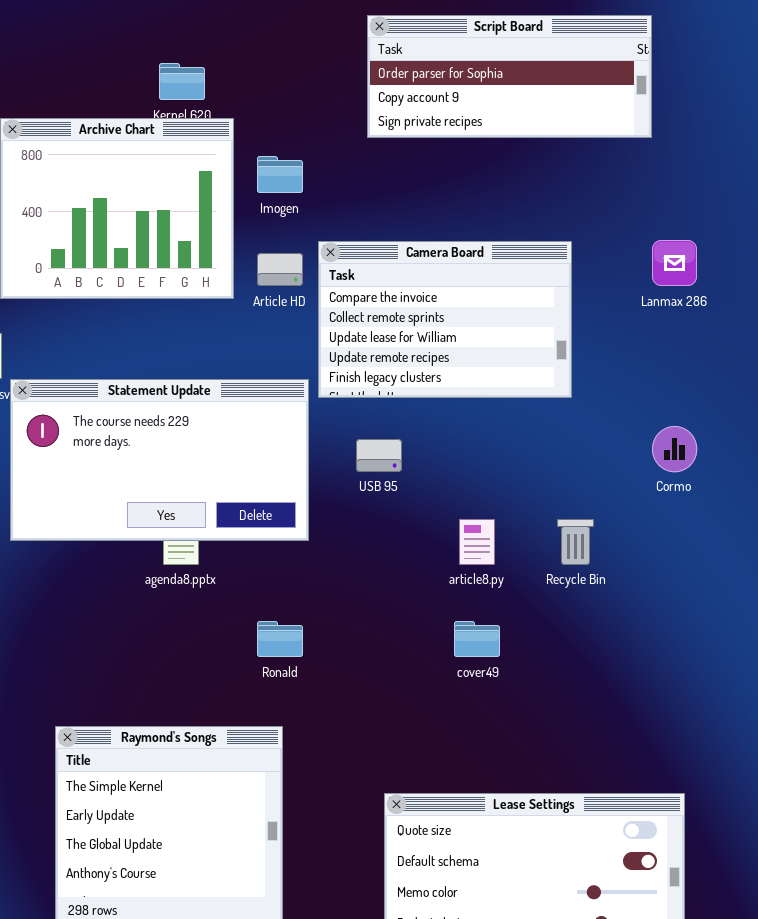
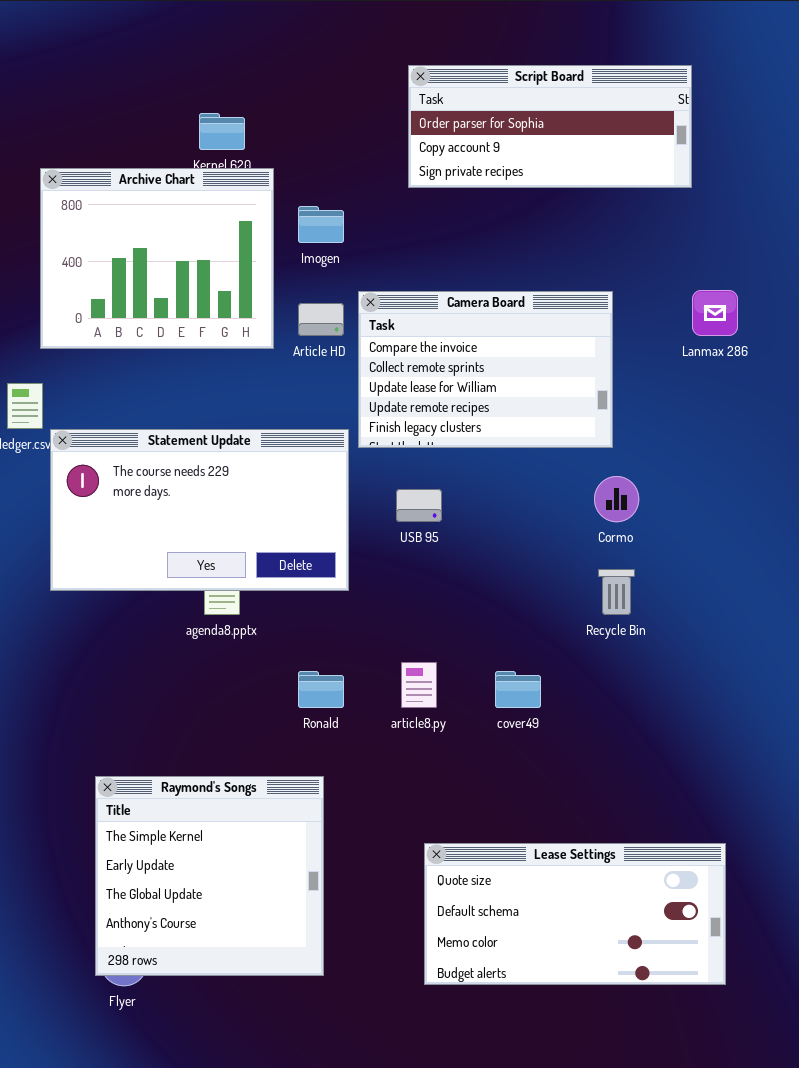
Cormo: [652,426,697,472] -> [594,476,639,522], moved
article8.py: [459,519,495,565] -> [401,662,437,708], moved

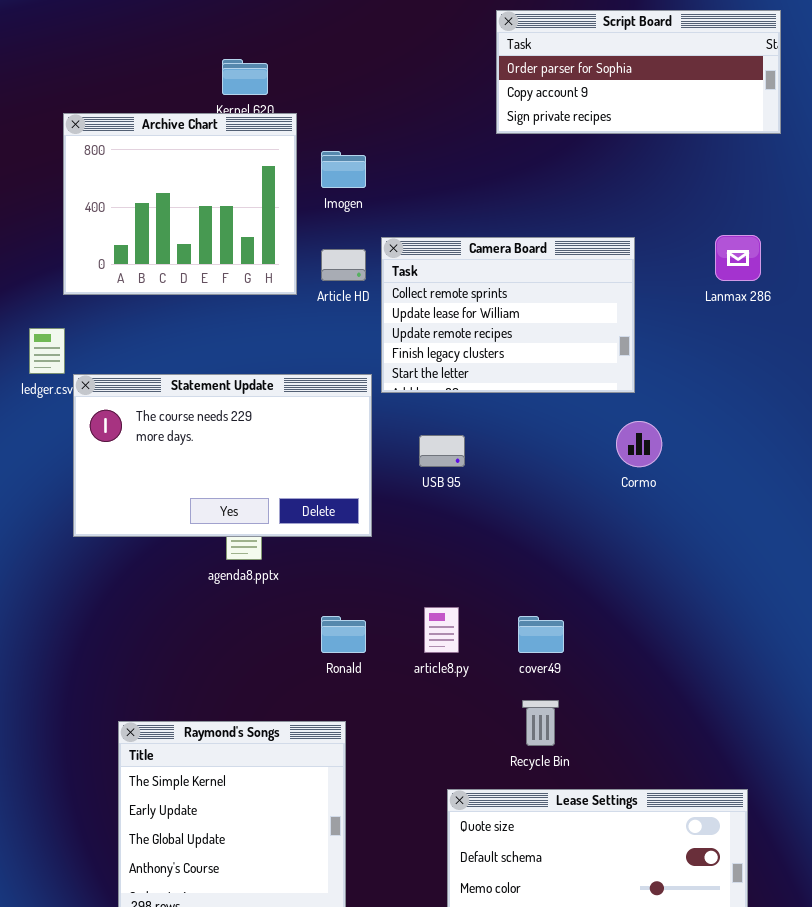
Script Board: [408,65,692,188] -> [496,10,781,134], moved
Camera Board: [358,291,613,448] -> [381,237,635,393], scrolled down 1 row
Recycle Bin: [598,569,635,615] -> [522,700,559,746], moved

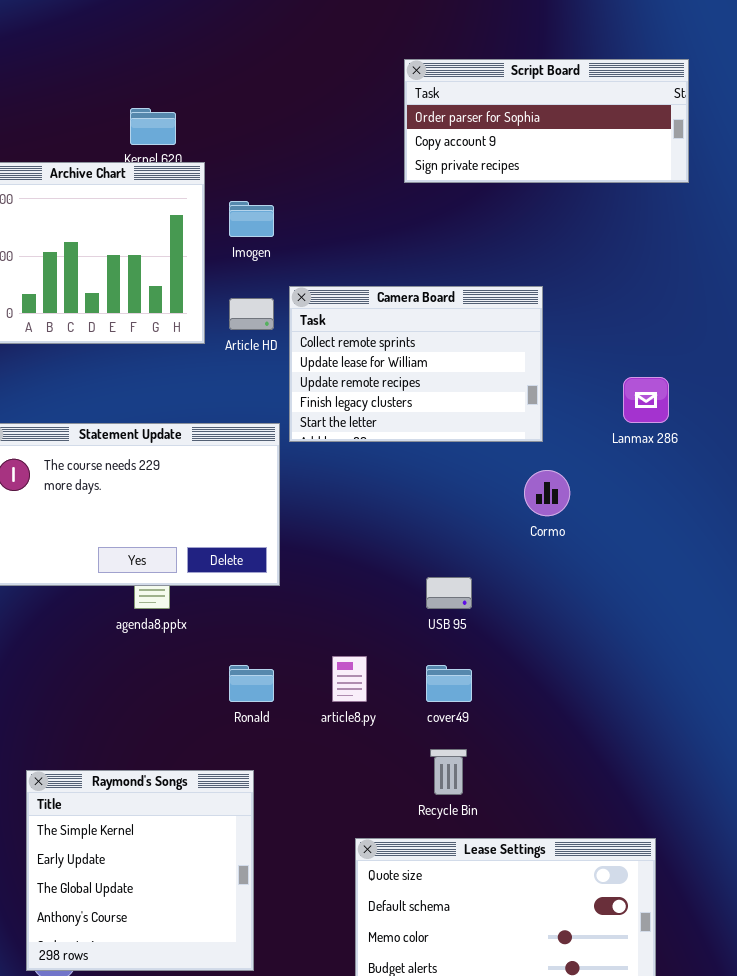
Lanmax 286: [715,235,761,281] -> [623,377,669,423], moved
USB 95: [419,435,465,467] -> [426,577,472,609], moved

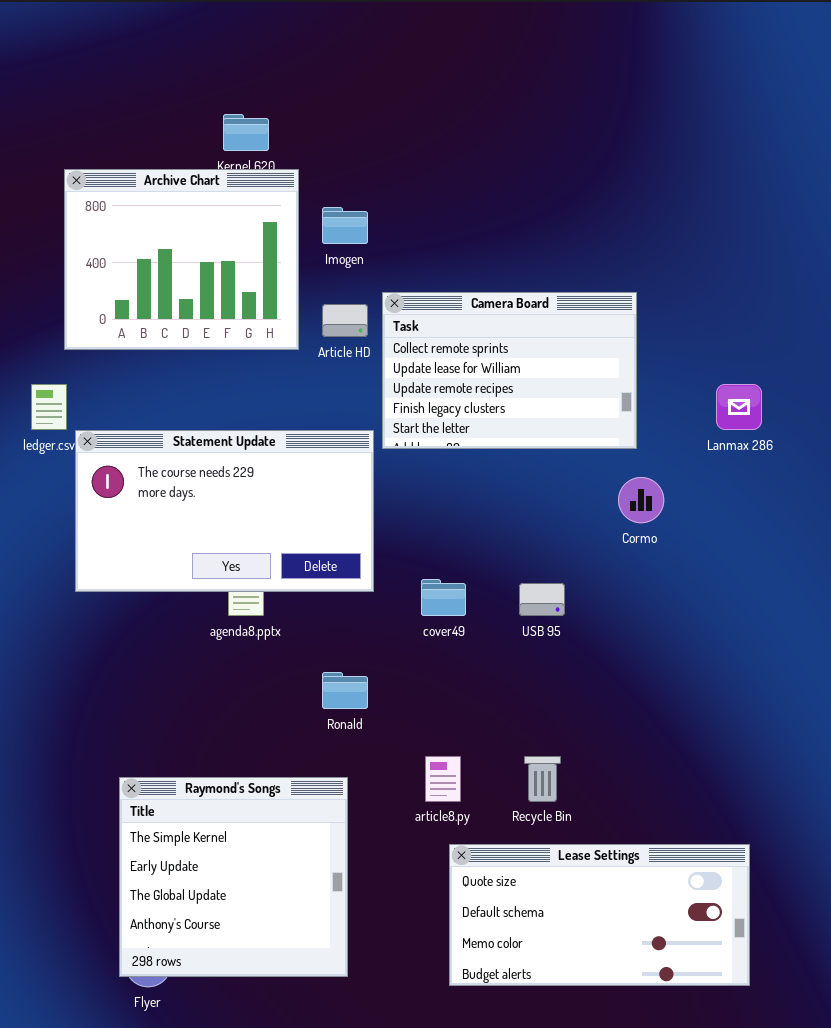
Script Board: [404,59,689,183] -> none, closed
article8.py: [332,656,367,702] -> [425,756,461,802], moved
cover49: [426,665,472,702] -> [421,579,466,616], moved

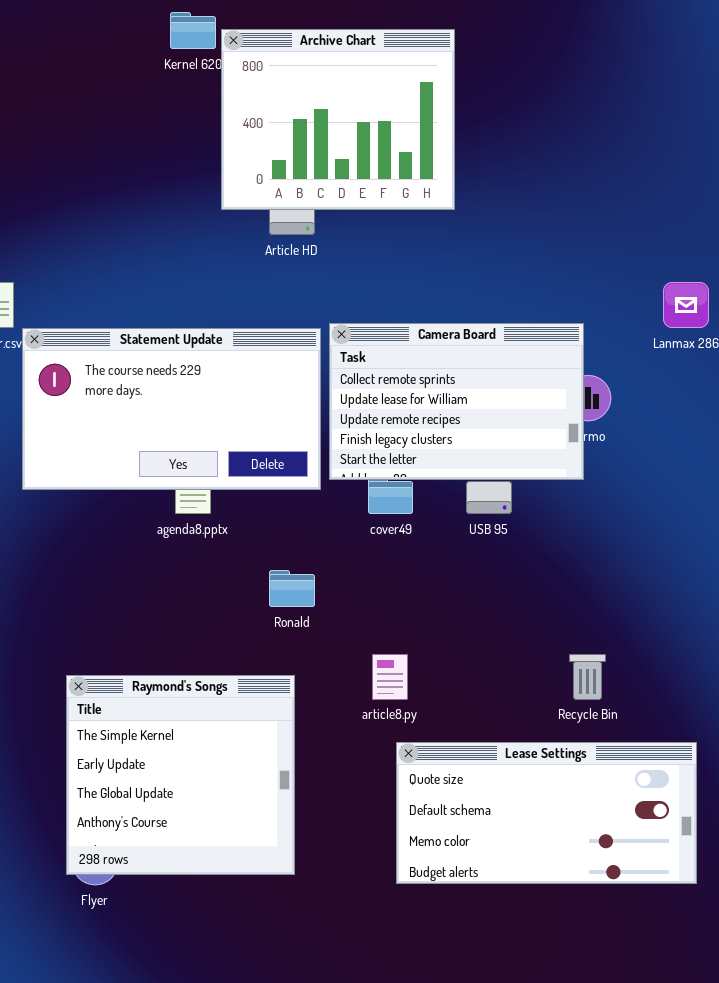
Archive Chart: [64,169,299,350] -> [221,29,455,210], moved
Camera Board: [382,292,637,449] -> [329,323,584,480], moved
Recycle Bin: [524,756,561,802] -> [569,654,606,700], moved

